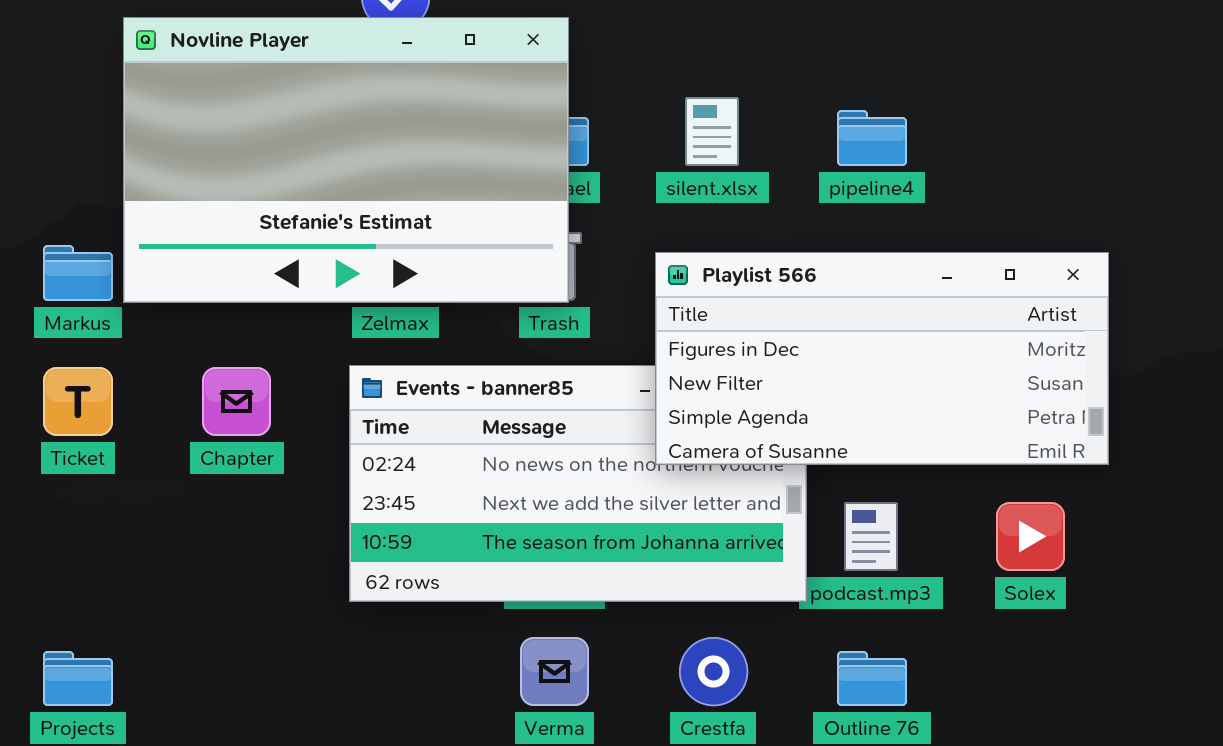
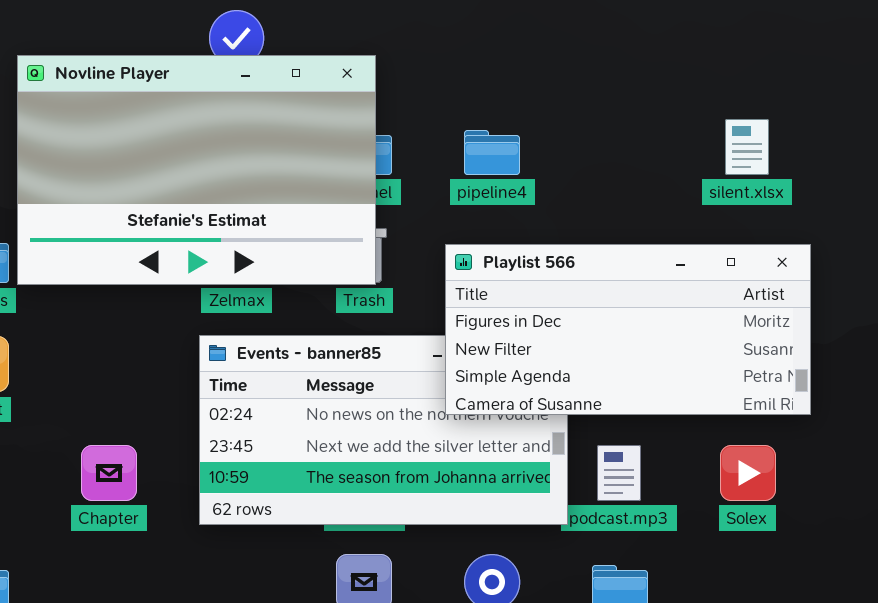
silent.xlsx: [685,97,739,166] -> [725,119,769,175], moved
pipeline4: [837,110,907,166] -> [464,130,520,175], moved
Chapter: [202,367,271,436] -> [81,445,137,501], moved

